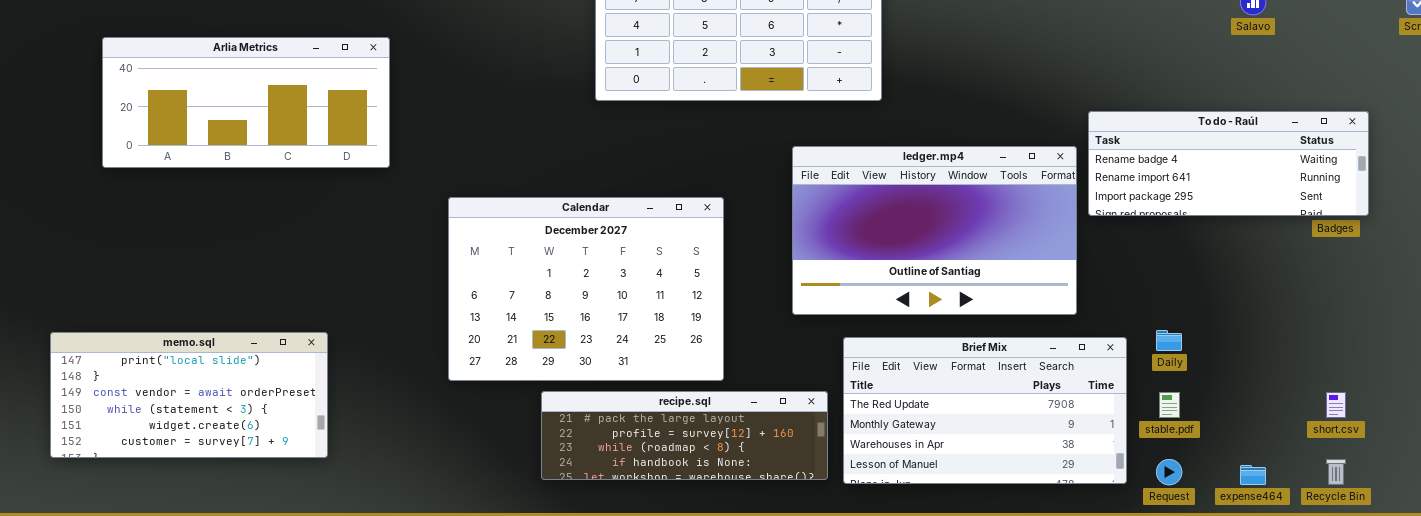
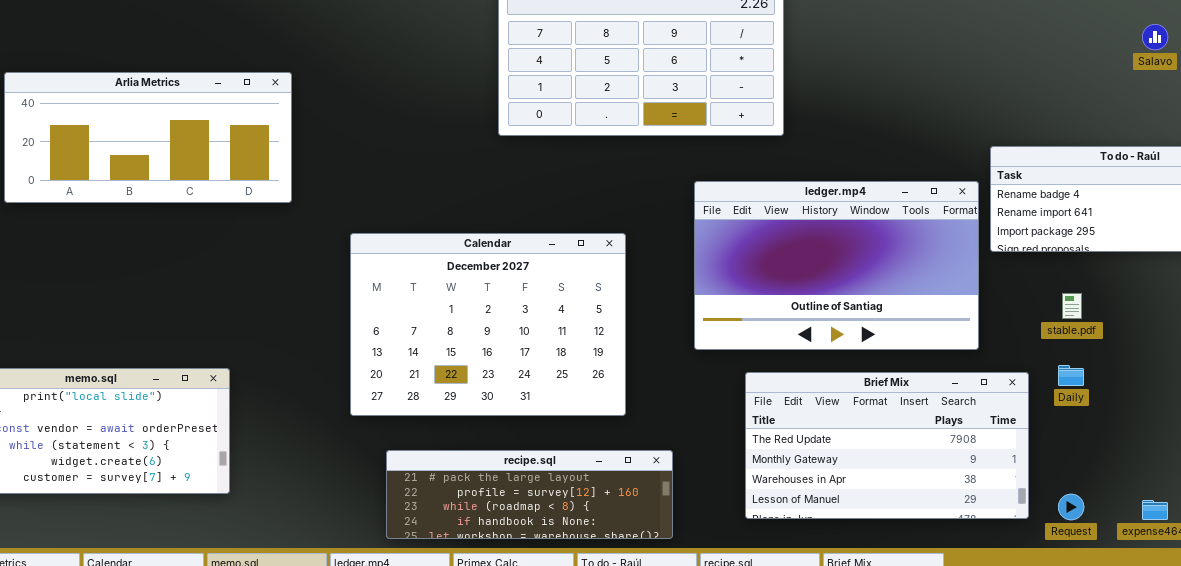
recipe.sql: [541,391,828,480] -> [386,450,673,539], moved
stable.pdf: [1159,392,1180,418] -> [1062,293,1082,319], moved

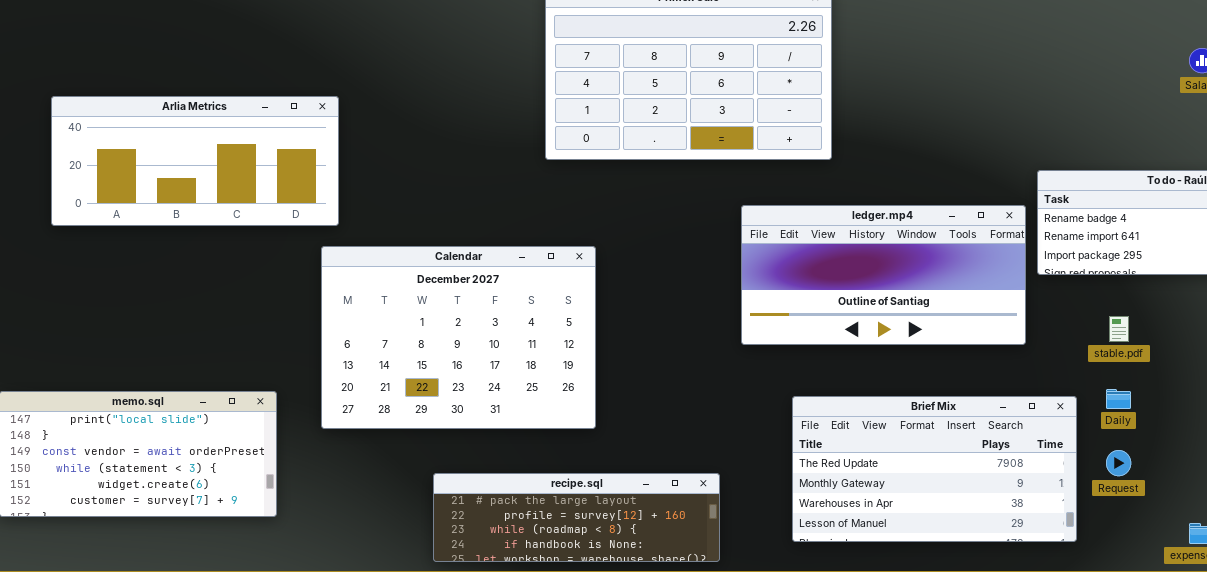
ledger.mp4: [694,181,979,350] -> [741,205,1026,345], resized
Calendar: [350,233,626,416] -> [321,246,596,429], moved
Request: [1058,494,1084,520] -> [1106,450,1131,476], moved

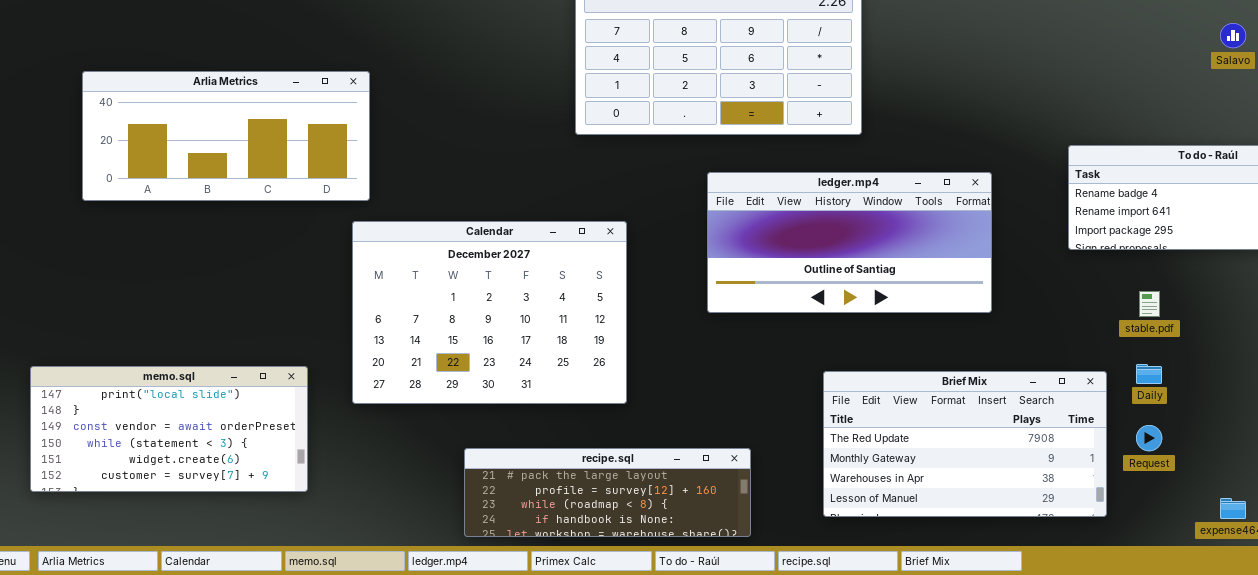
ledger.mp4: [741,205,1026,345] -> [707,172,992,313], moved

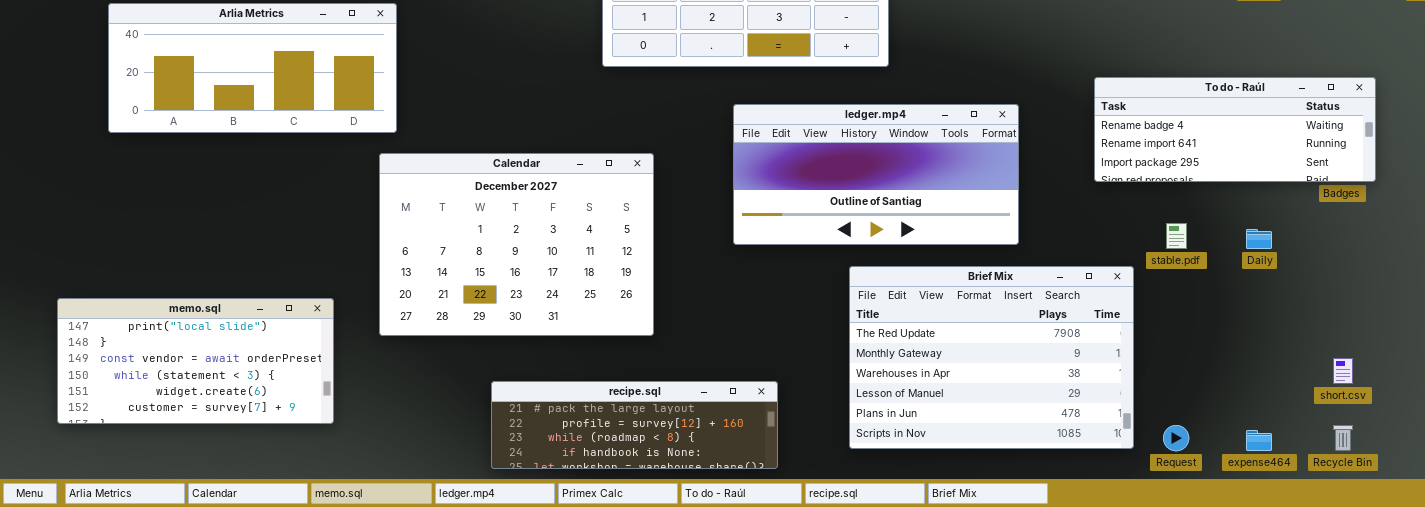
Daily: [1136,364,1162,384] -> [1246,229,1272,249], moved
Brief Mix: [823,371,1107,517] -> [849,266,1134,449], resized
Request: [1136,425,1162,451] -> [1163,425,1189,451], moved

